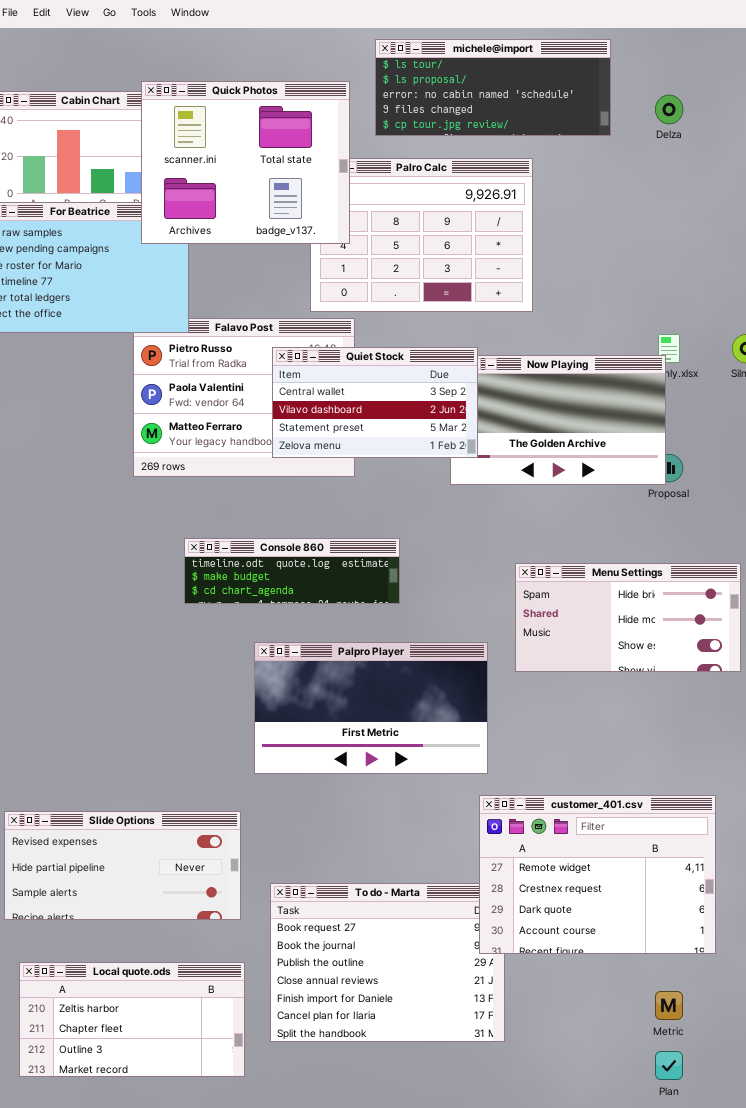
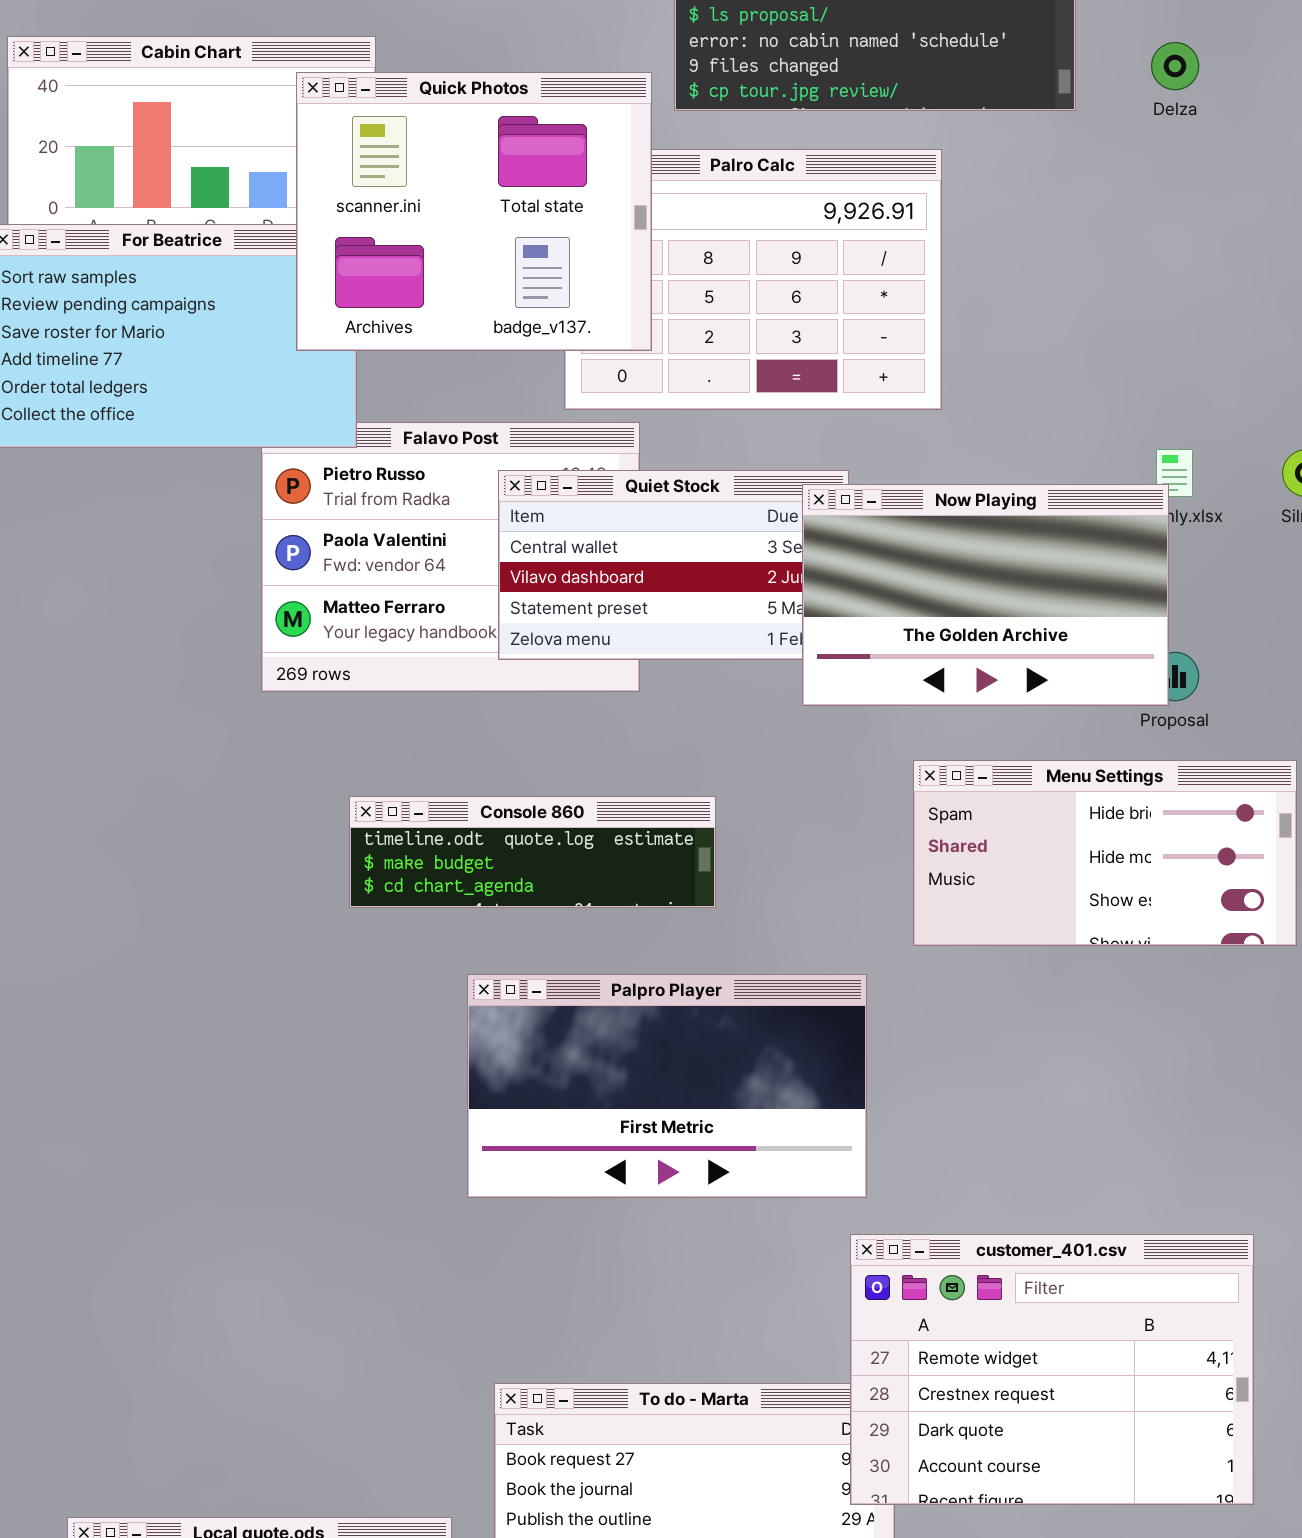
Quick Photos: [141,81,350,244] -> [296,72,652,351], moved
Now Playing: [450,355,666,485] -> [802,484,1169,706], raised
Menu Settings: [515,563,741,672] -> [913,760,1297,946], moved
Slide Options: [4,811,241,920] -> none, closed

